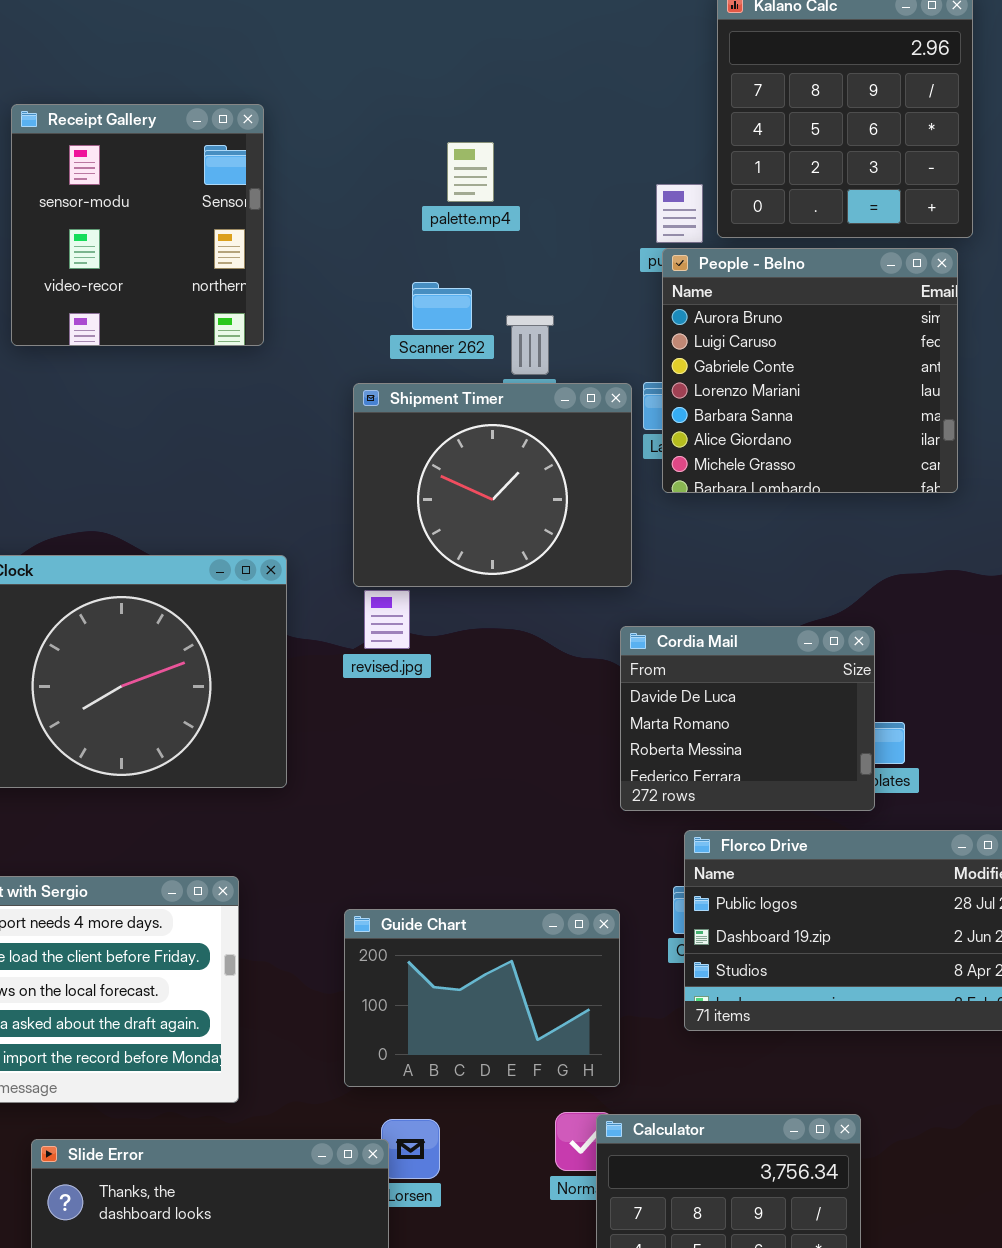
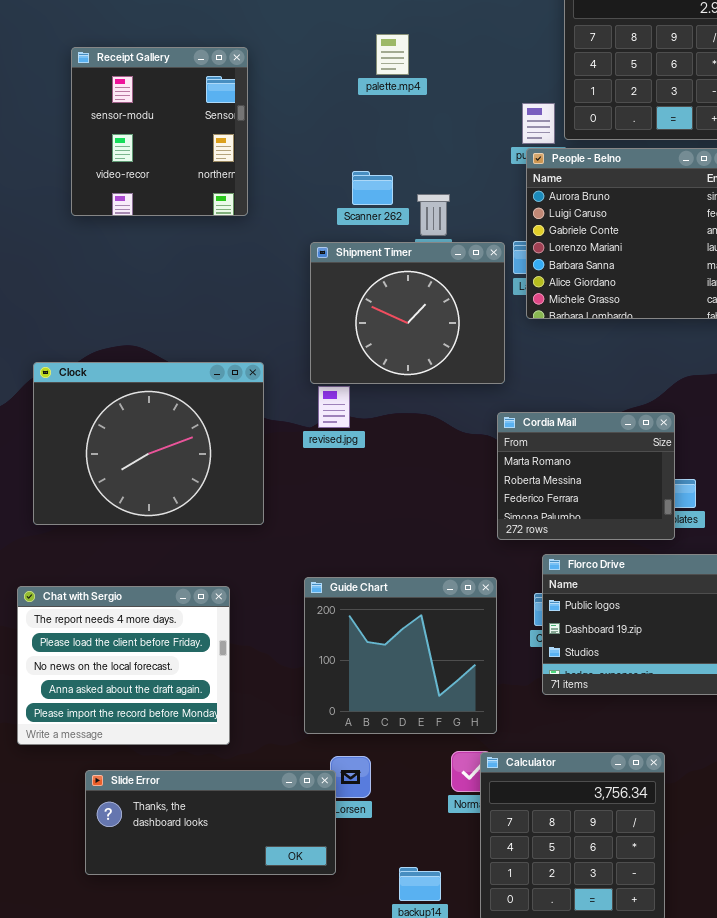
palette.mp4: [447,142,494,202] -> [376,34,409,75], moved
Cordia Mail: [620,626,875,811] -> [497,412,675,540], scrolled down 1 row
Guide Chart: [344,909,620,1087] -> [304,577,497,734], resized

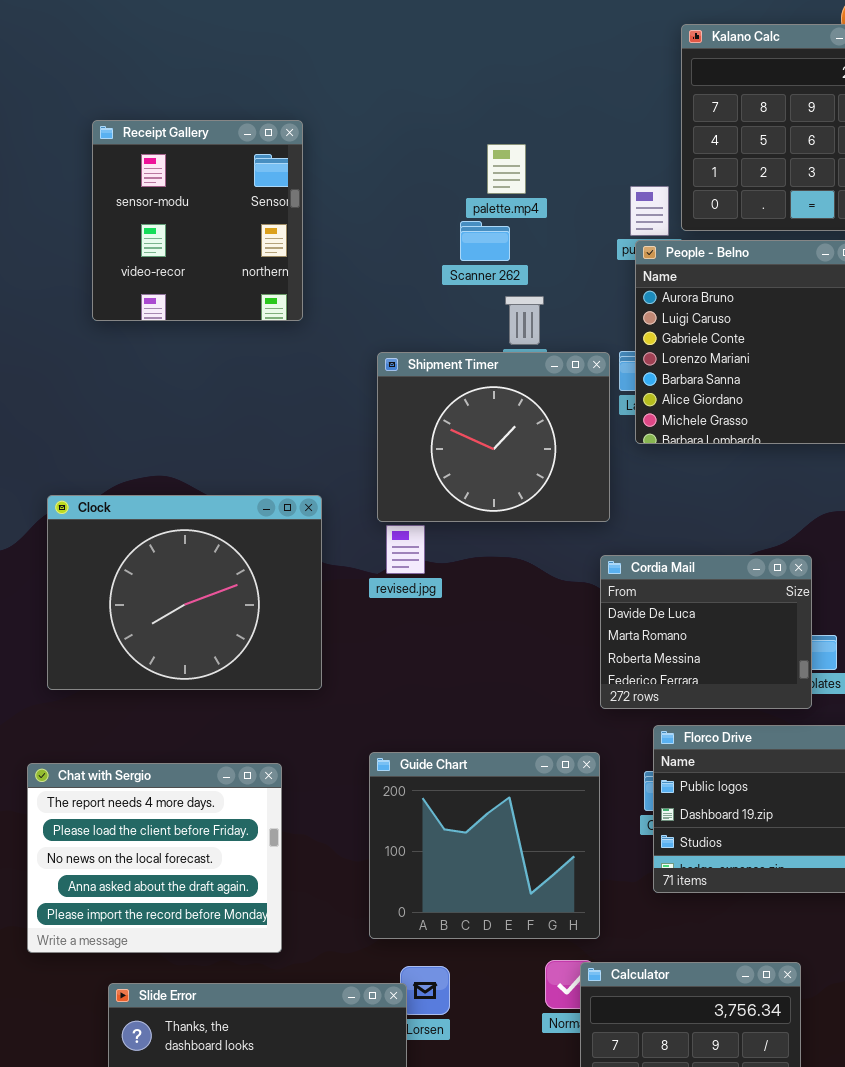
palette.mp4: [376,34,409,75] -> [487,144,526,194], moved
Scanner 262: [352,171,393,205] -> [460,221,510,261], moved
Cordia Mail: [497,412,675,540] -> [600,555,812,709], scrolled up 1 row

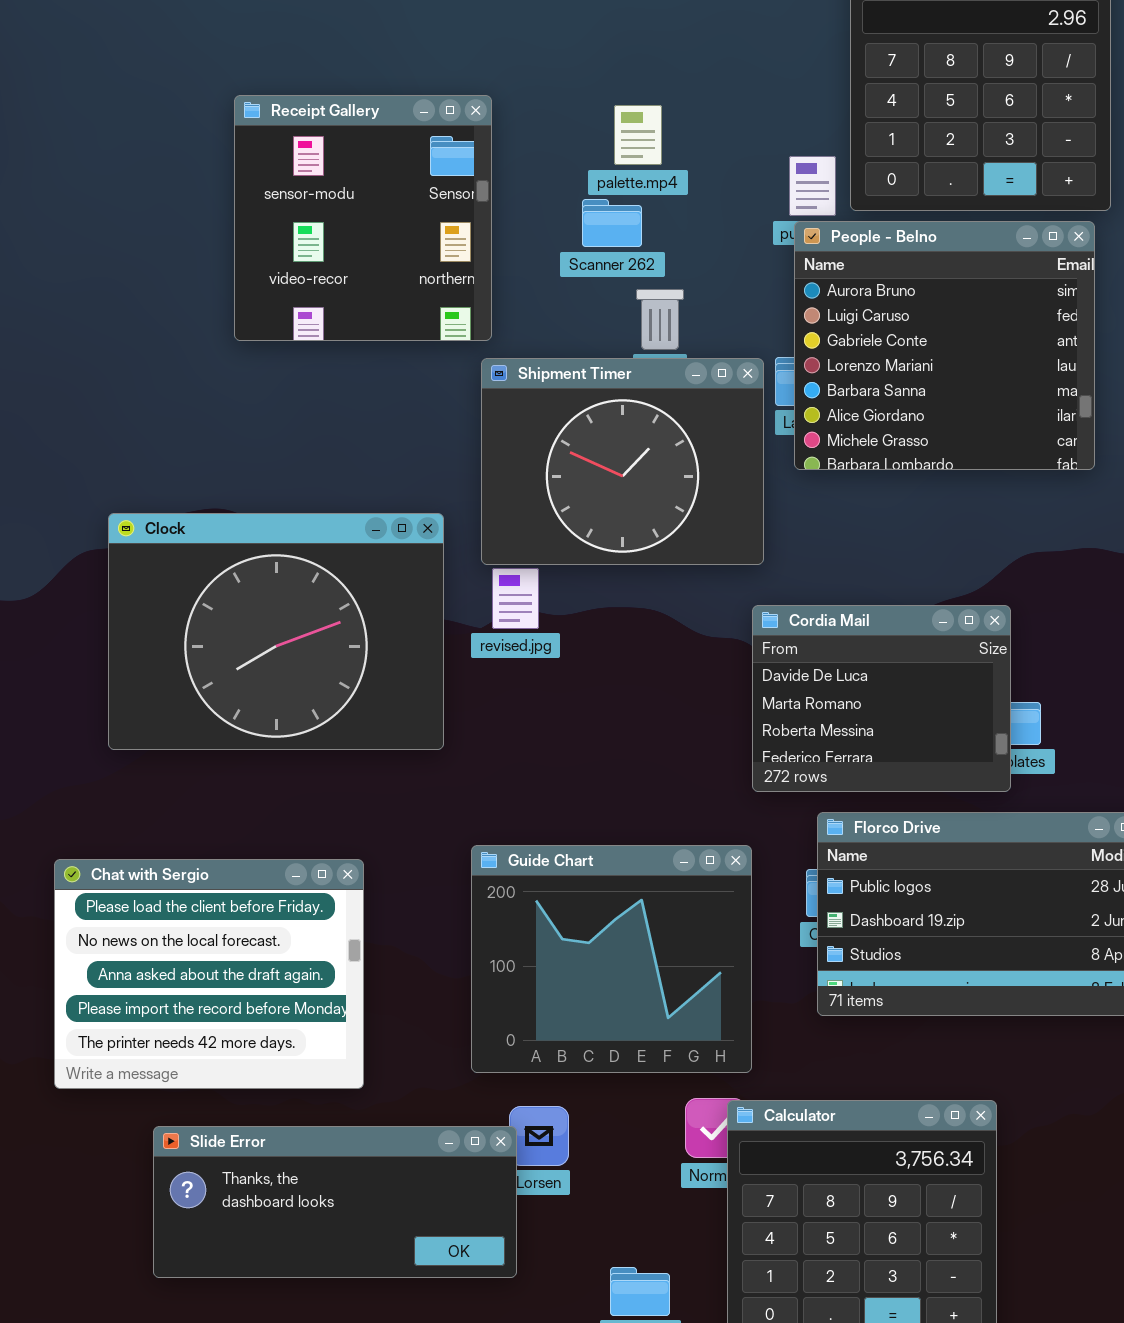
Receipt Gallery: [92,120,303,321] -> [234,95,492,341], moved
Clock: [47,495,322,690] -> [108,513,444,750], moved
Chat with Sergio: [27,763,282,953] -> [54,859,364,1089], scrolled down 1 row

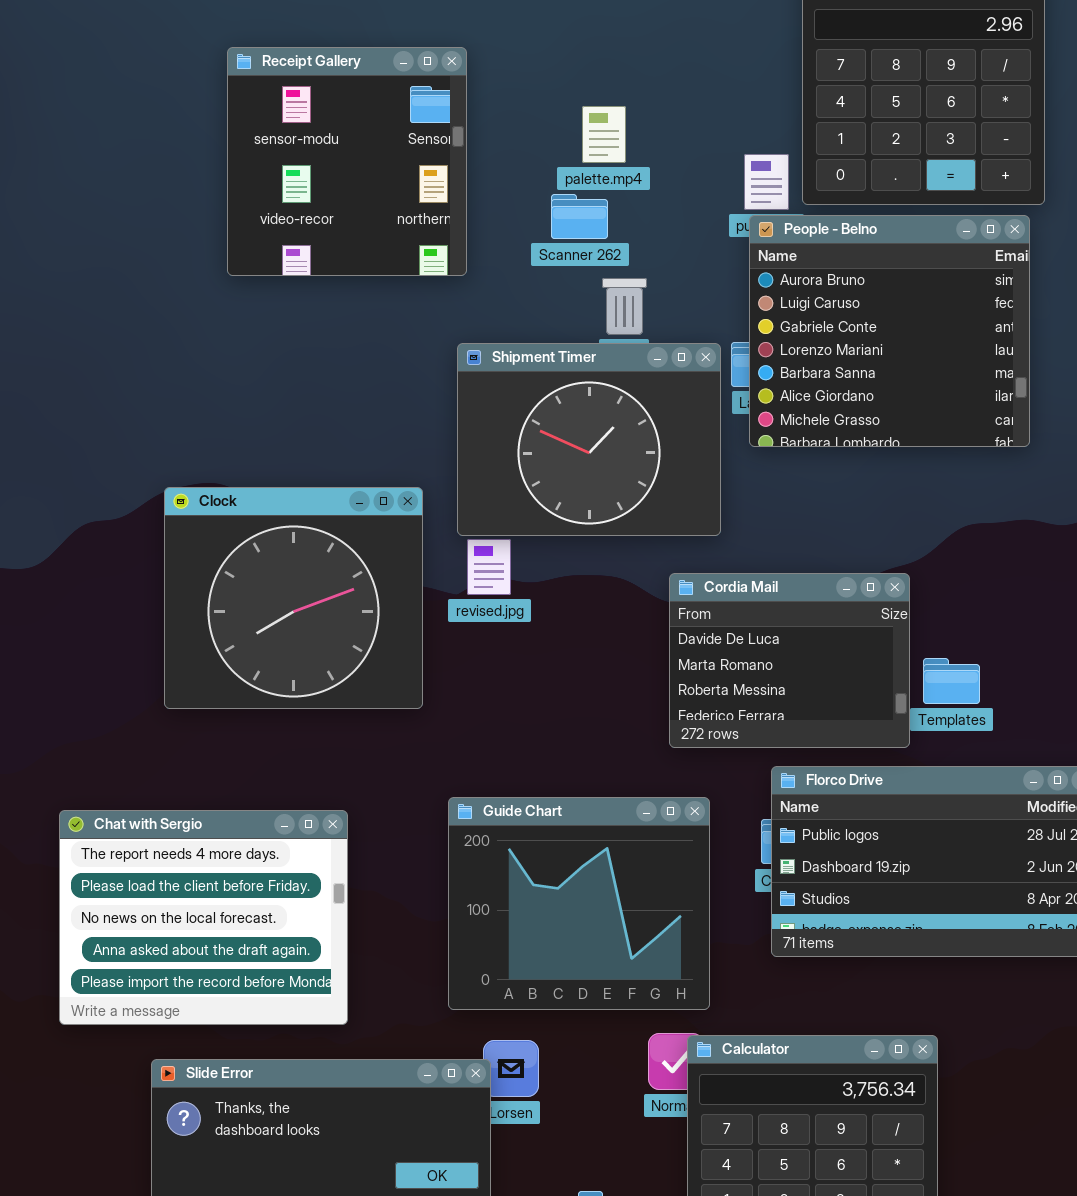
Receipt Gallery: [234,95,492,341] -> [227,47,467,276], moved
Clock: [108,513,444,750] -> [164,487,423,709], resized
Cordia Mail: [752,605,1011,792] -> [669,573,910,748], moved
Chat with Sergio: [54,859,364,1089] -> [59,810,348,1025], scrolled up 1 row

